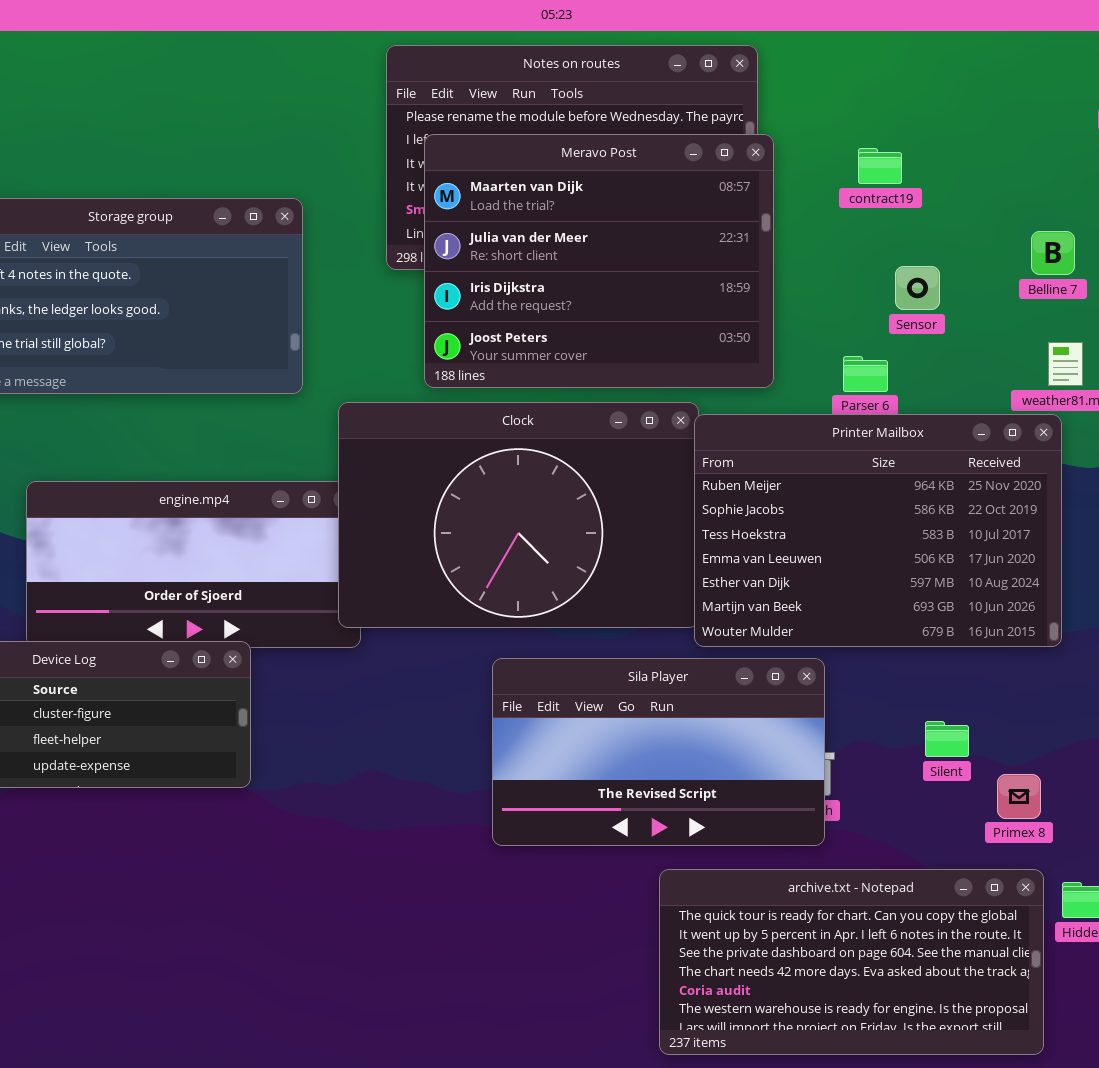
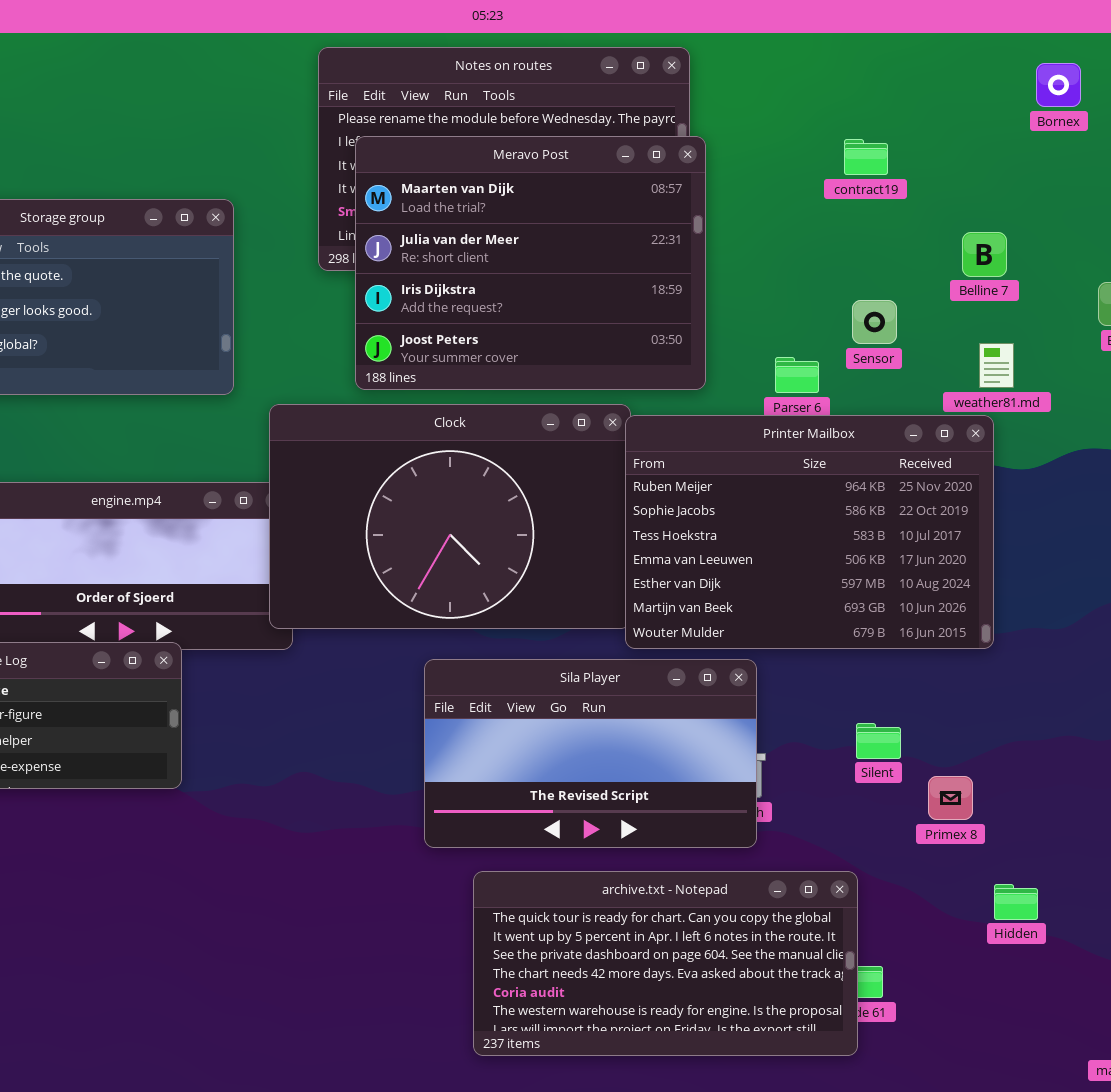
contract19: [858,148,902,184] -> [844,139,888,175], moved
Sensor: [895,266,940,310] -> [852,300,897,344], moved
archive.txt - Notepad: [659,869,1044,1055] -> [473,871,858,1056], moved

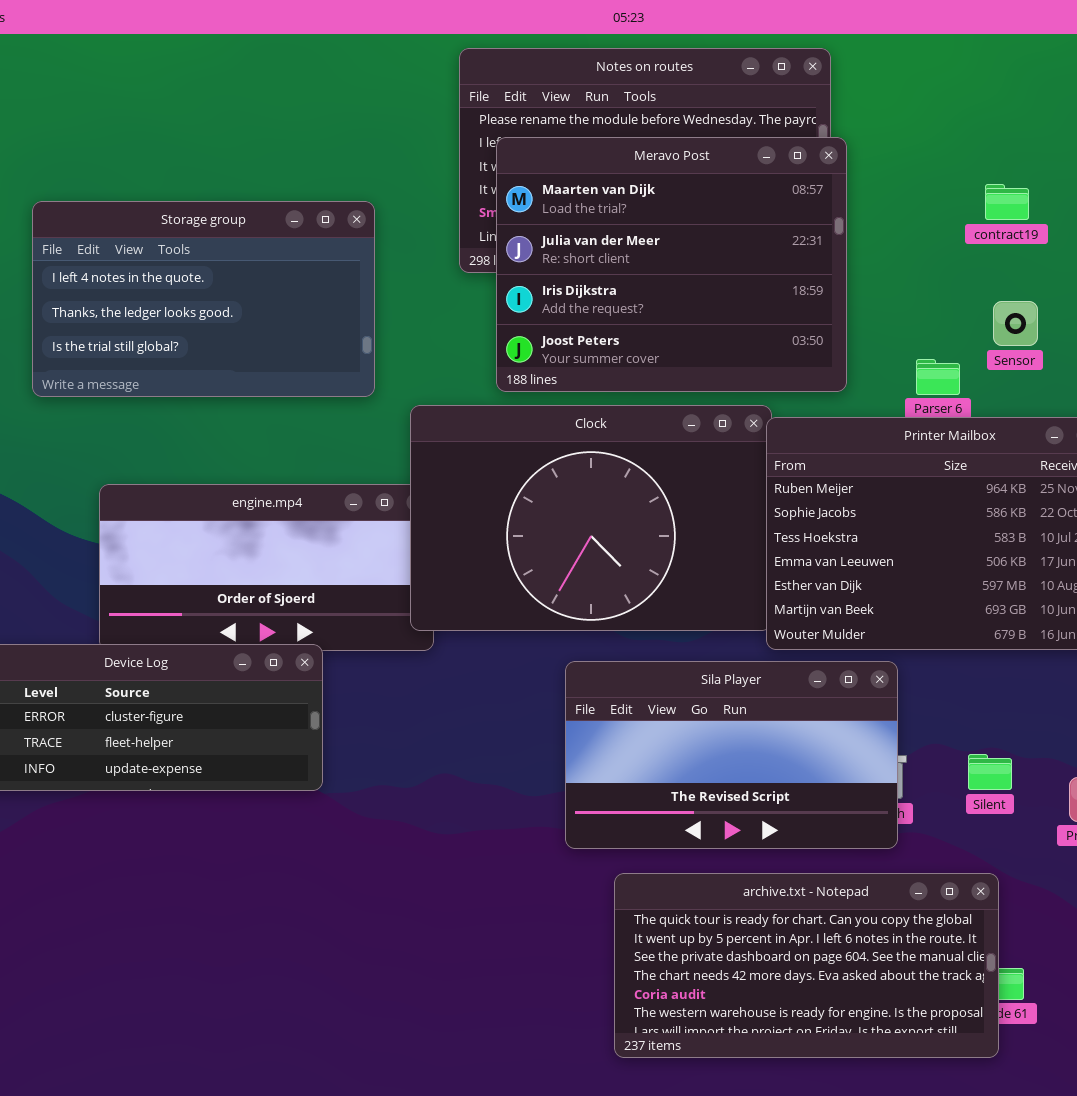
contract19: [844,139,888,175] -> [985,184,1029,220], moved
Silent: [856,723,901,759] -> [968,754,1012,790], moved

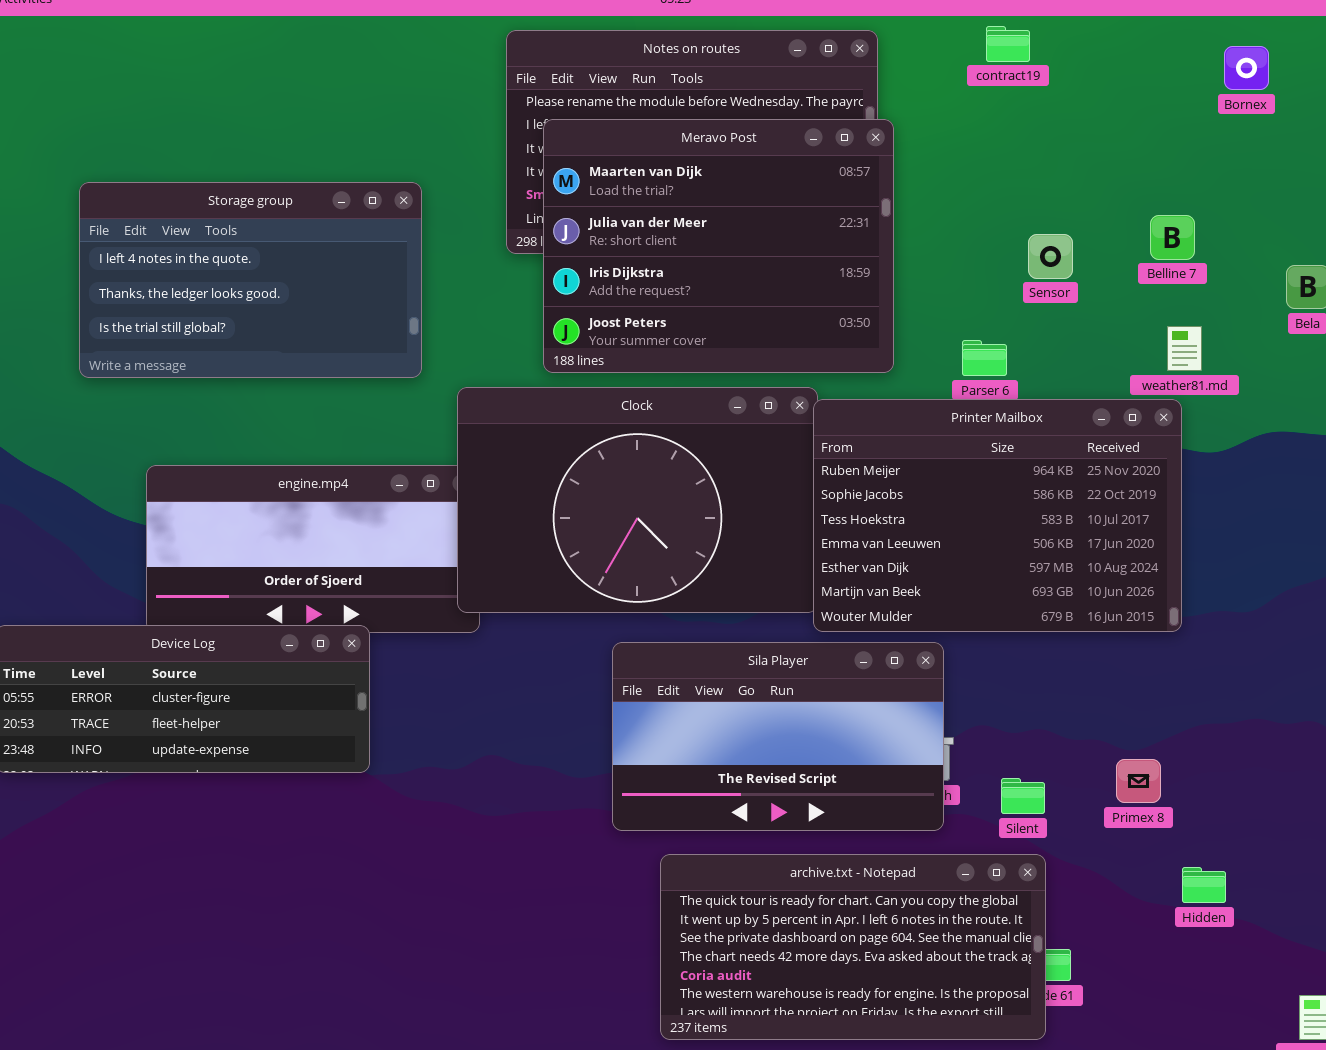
contract19: [985,184,1029,220] -> [986,26,1030,62], moved
Sensor: [993,301,1038,346] -> [1028,234,1073,279], moved
Silent: [968,754,1012,790] -> [1001,778,1045,814], moved

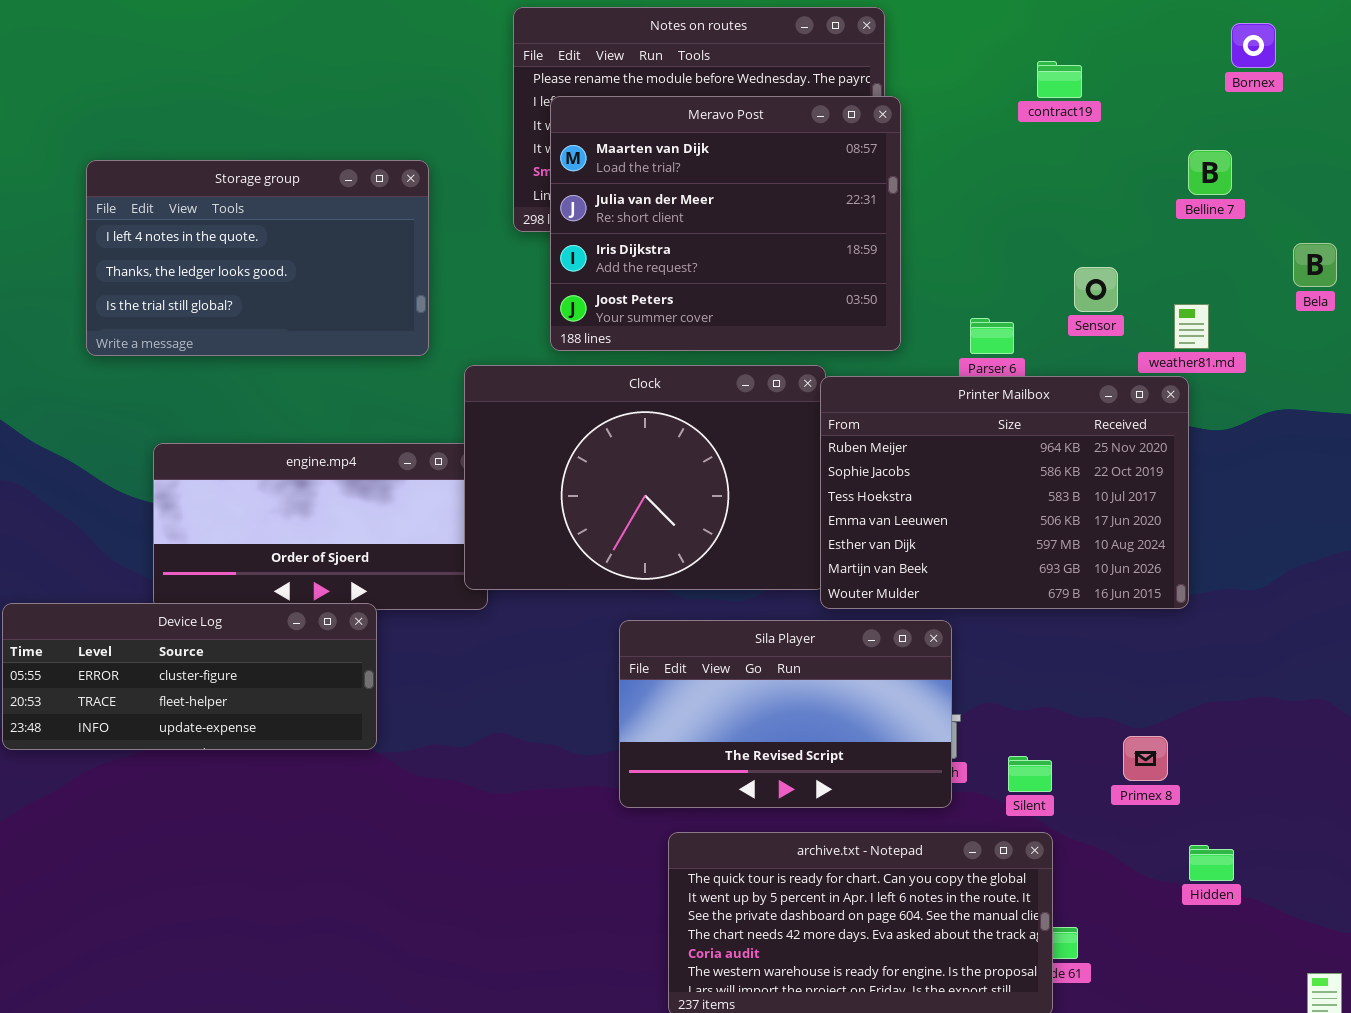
contract19: [986,26,1030,62] -> [1037,61,1082,98], moved
Belline 7: [1150,215,1195,260] -> [1188,150,1232,195], moved
Sensor: [1028,234,1073,279] -> [1074,267,1118,312], moved

